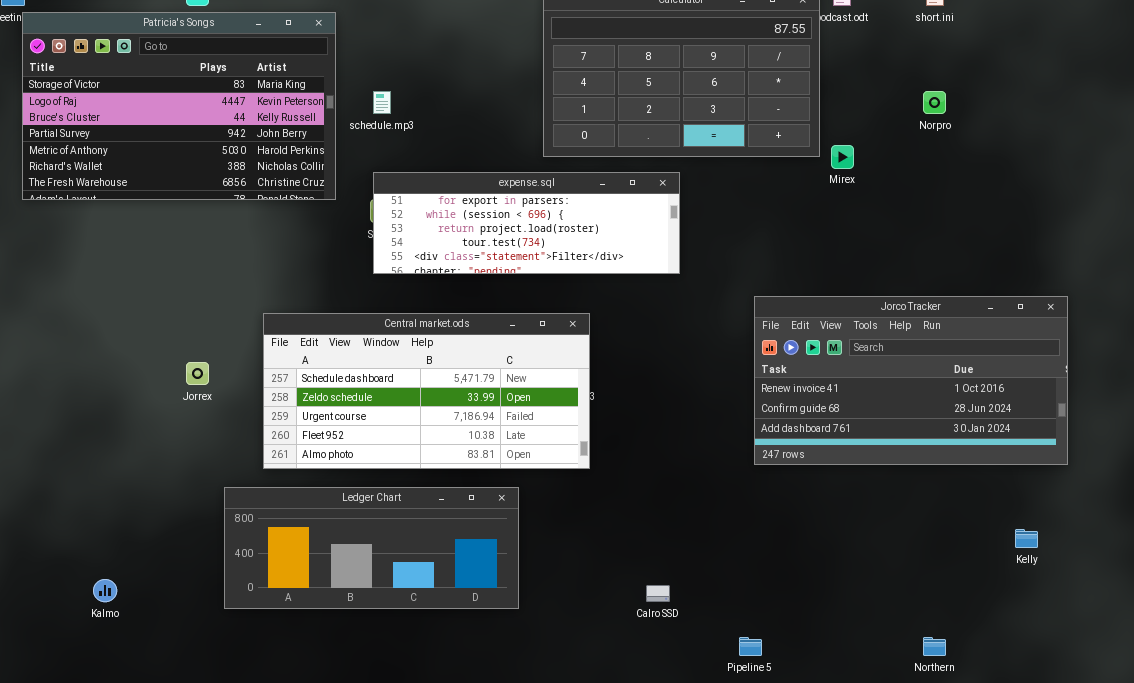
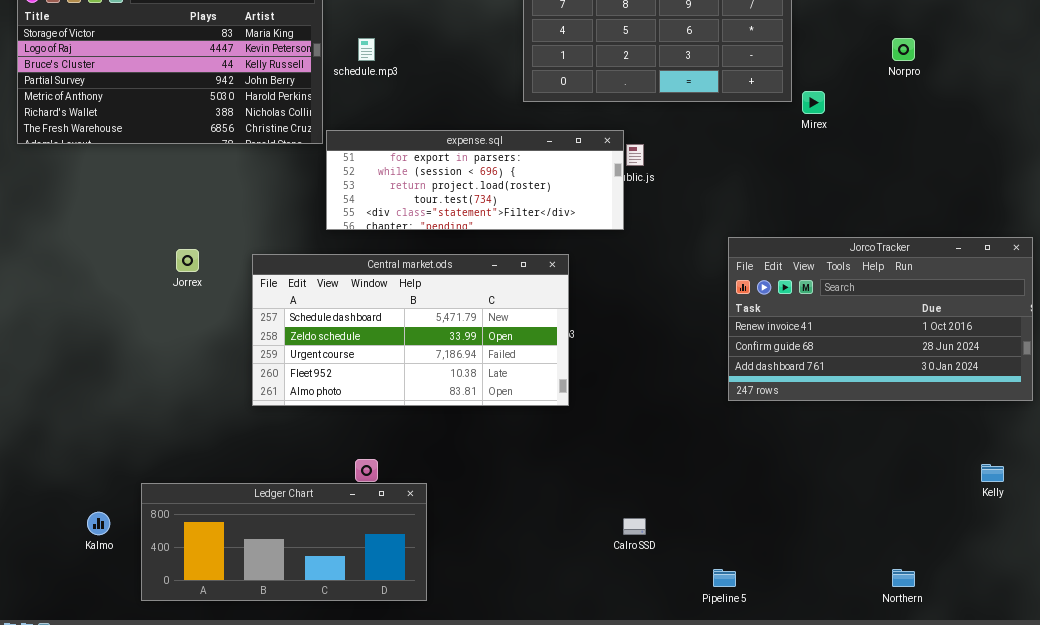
expense.sql: [373,172,680,274] -> [326,130,624,230], moved
Jorrex: [186,362,209,385] -> [176,249,199,272], moved
Ledger Chart: [224,487,519,609] -> [141,483,427,601], moved

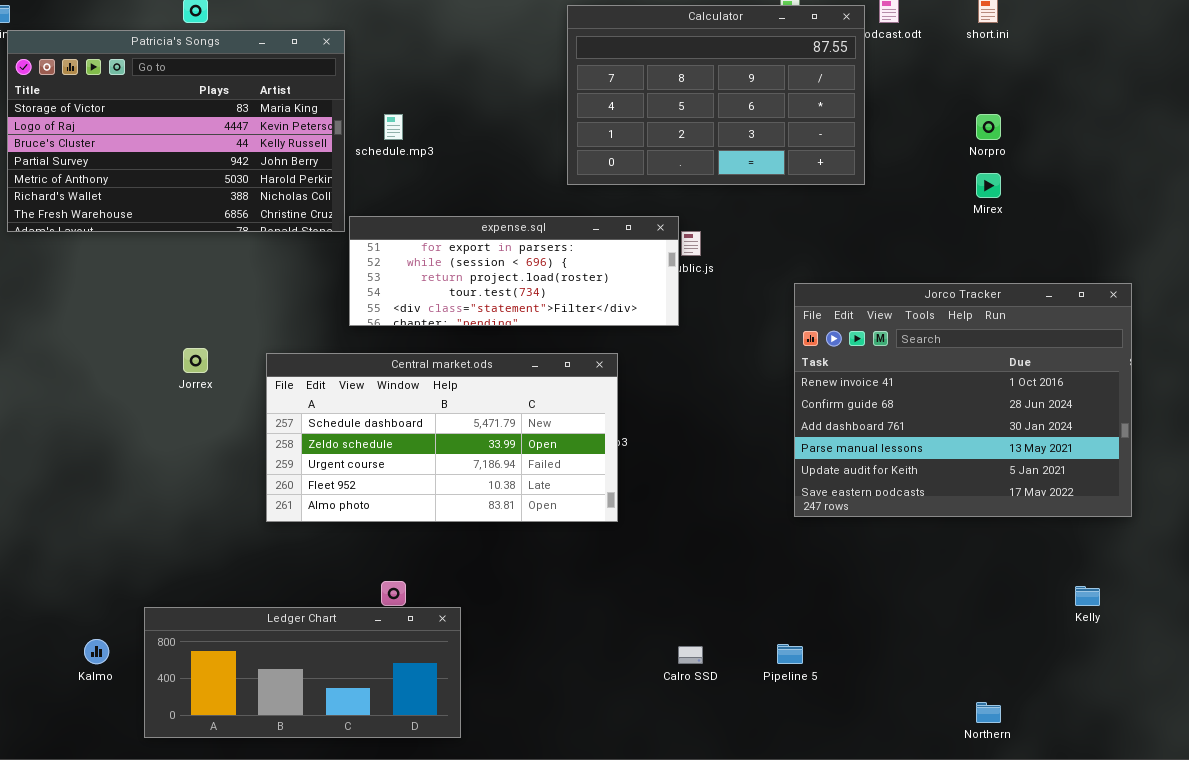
Mirex: [802,91,825,114] -> [976,173,1001,198], moved
Jorco Tracker: [728,237,1033,401] -> [794,283,1132,517], resized
Pipeline 5: [713,569,736,587] -> [777,644,803,664], moved

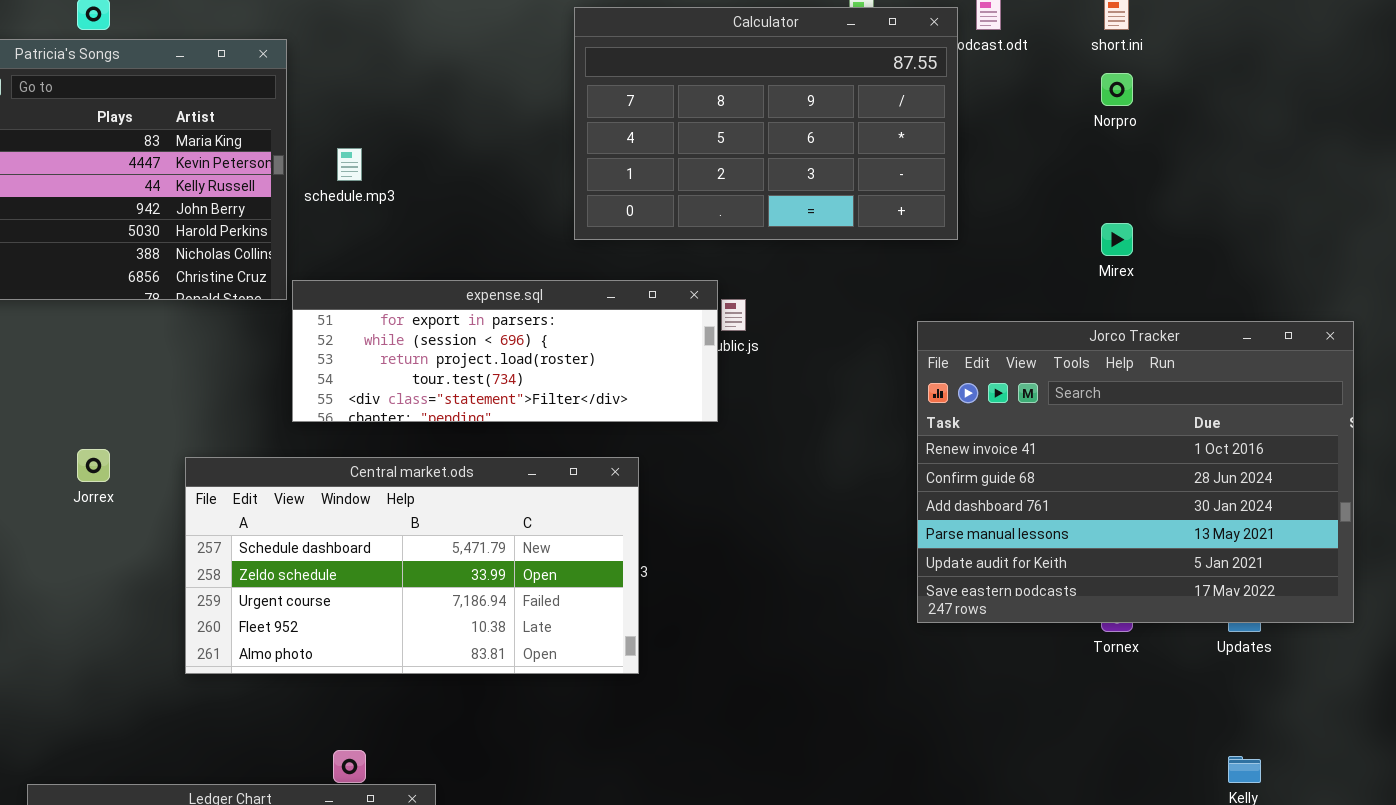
Norpro: [976,114,1001,140] -> [1101,73,1133,106], moved
Jorco Tracker: [794,283,1132,517] -> [917,321,1354,623], moved

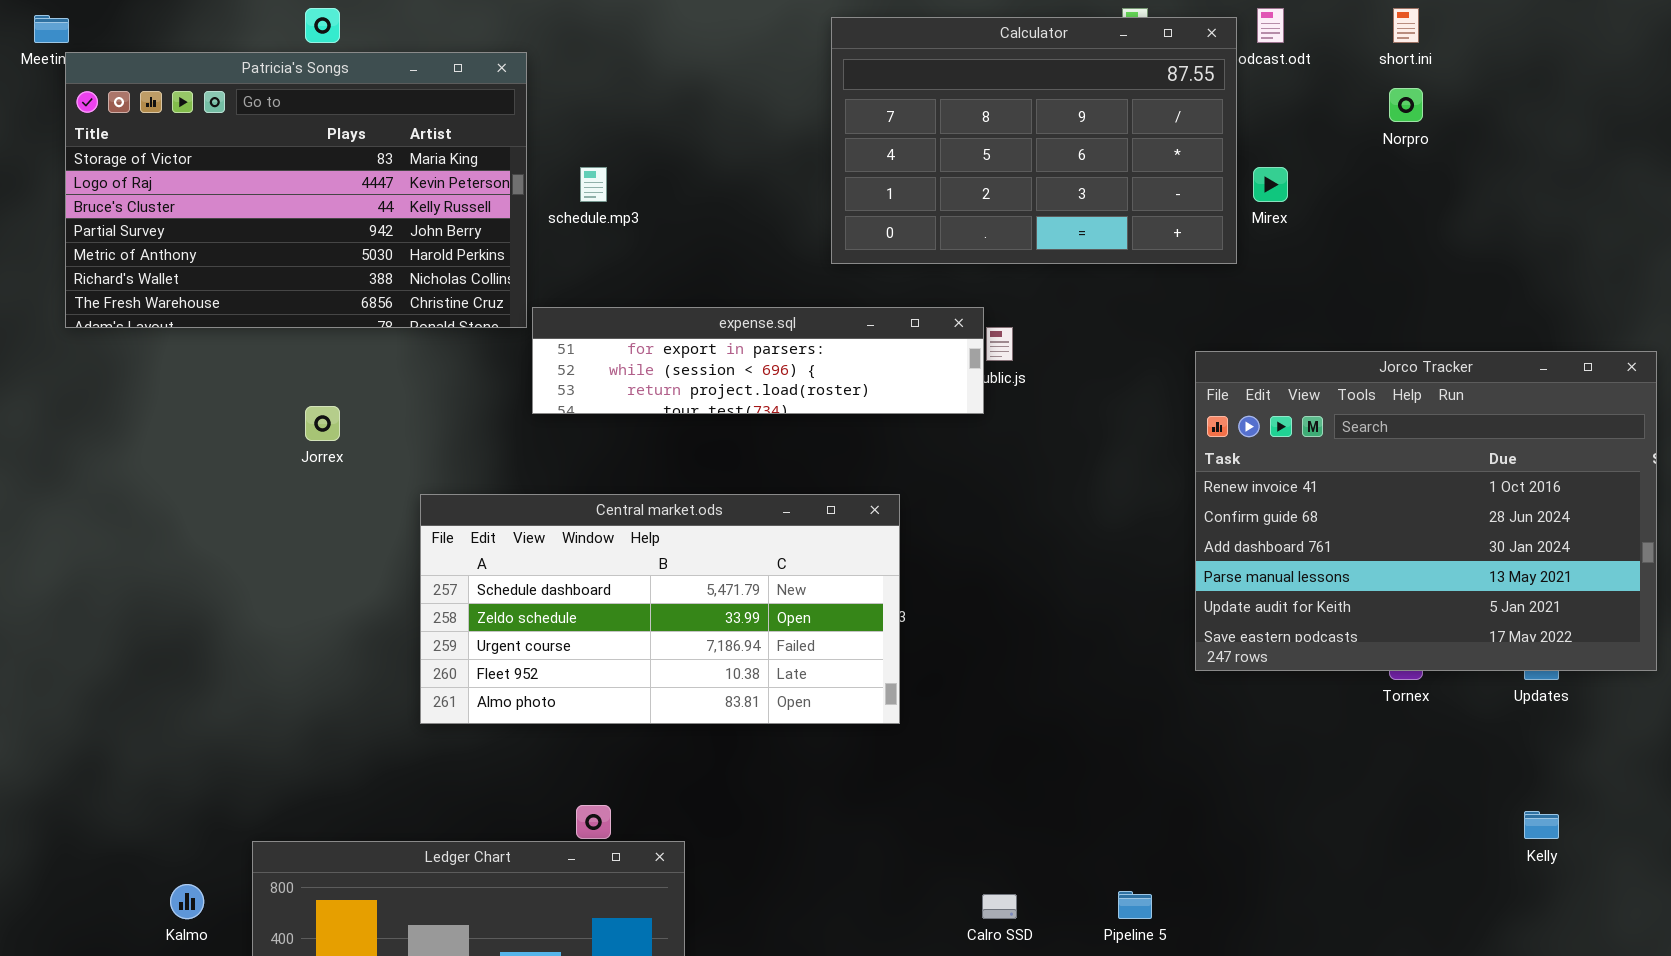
Mirex: [1101,223,1133,256] -> [1253,167,1288,202], moved
expense.sql: [292,280,718,422] -> [532,307,984,414], resized
Jorrex: [77,449,110,482] -> [305,406,340,441], moved

